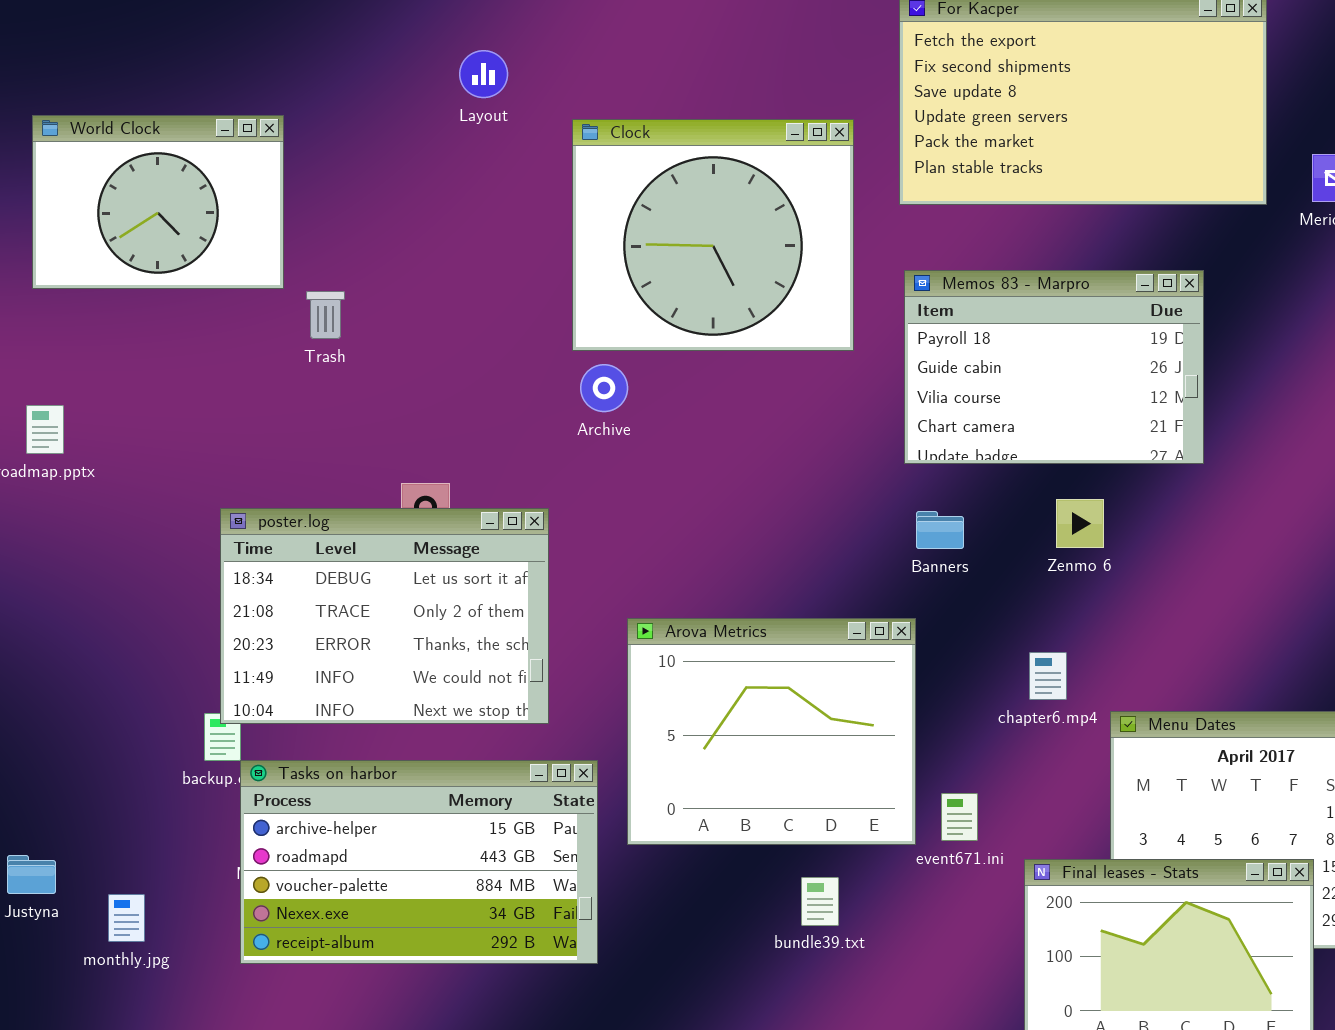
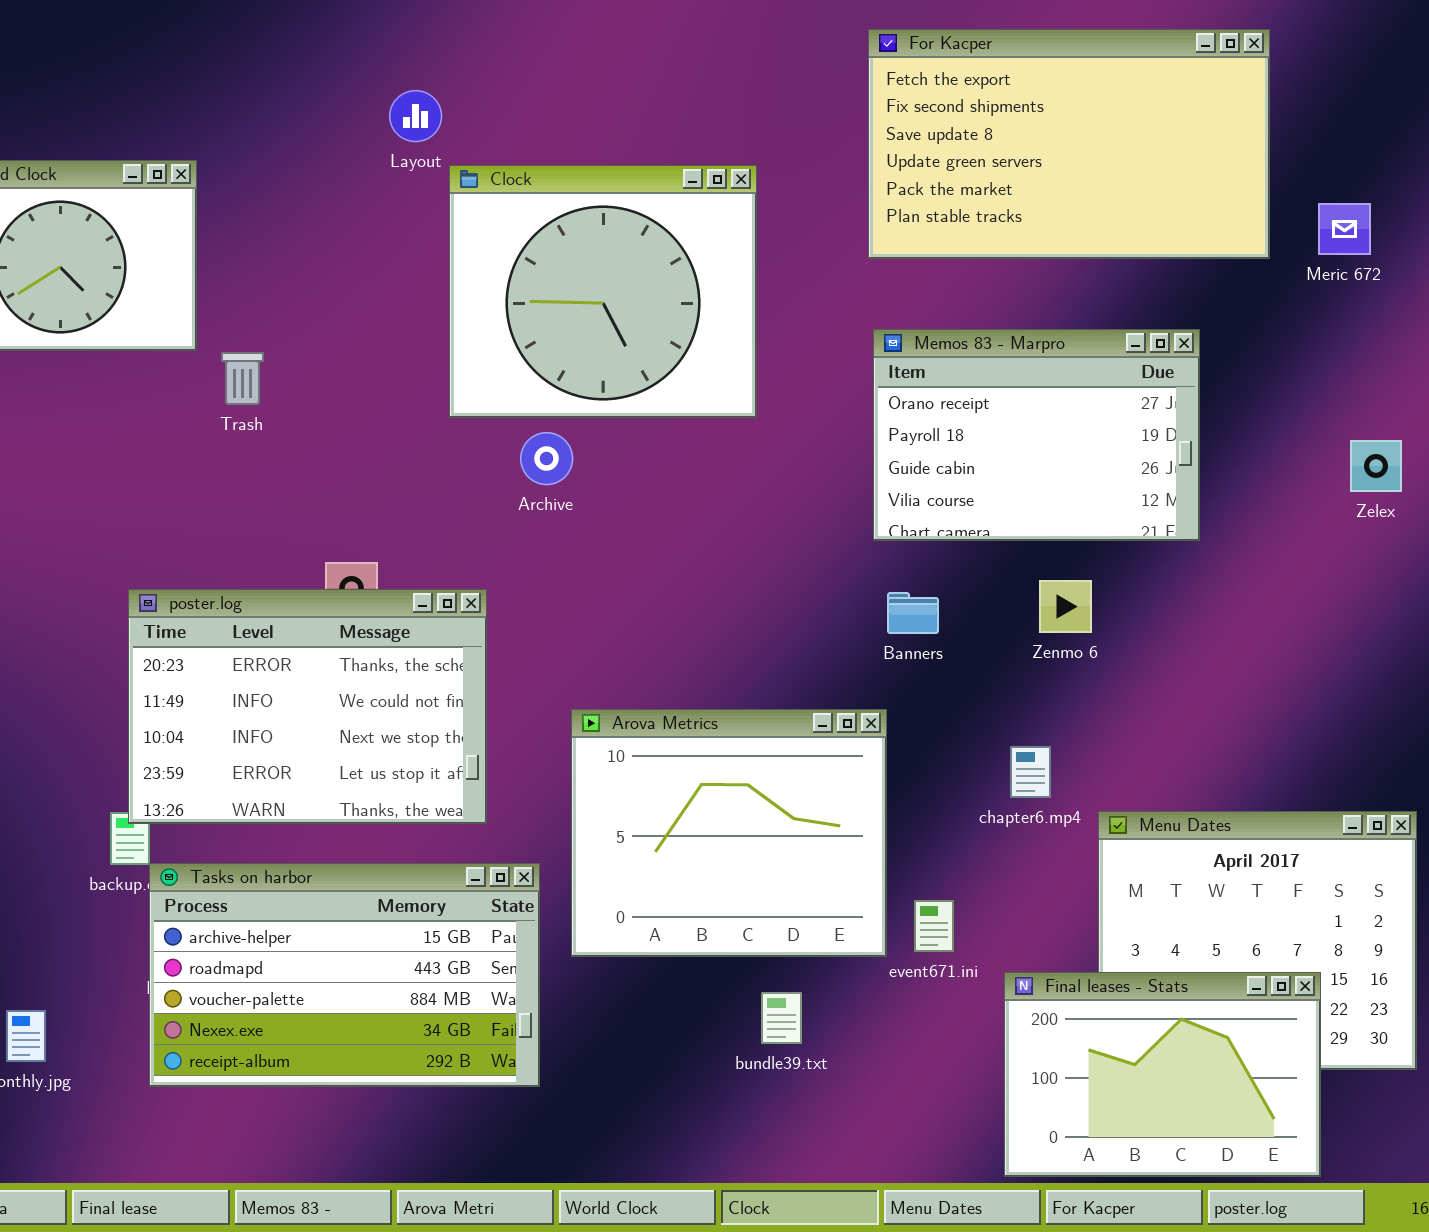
Clock: [572,119,854,351] -> [449,165,757,418], moved
Memos 83 - Marpro: [904,270,1204,464] -> [873,329,1200,541], scrolled up 1 row
poster.log: [220,508,549,724] -> [128,589,487,824], scrolled down 2 rows

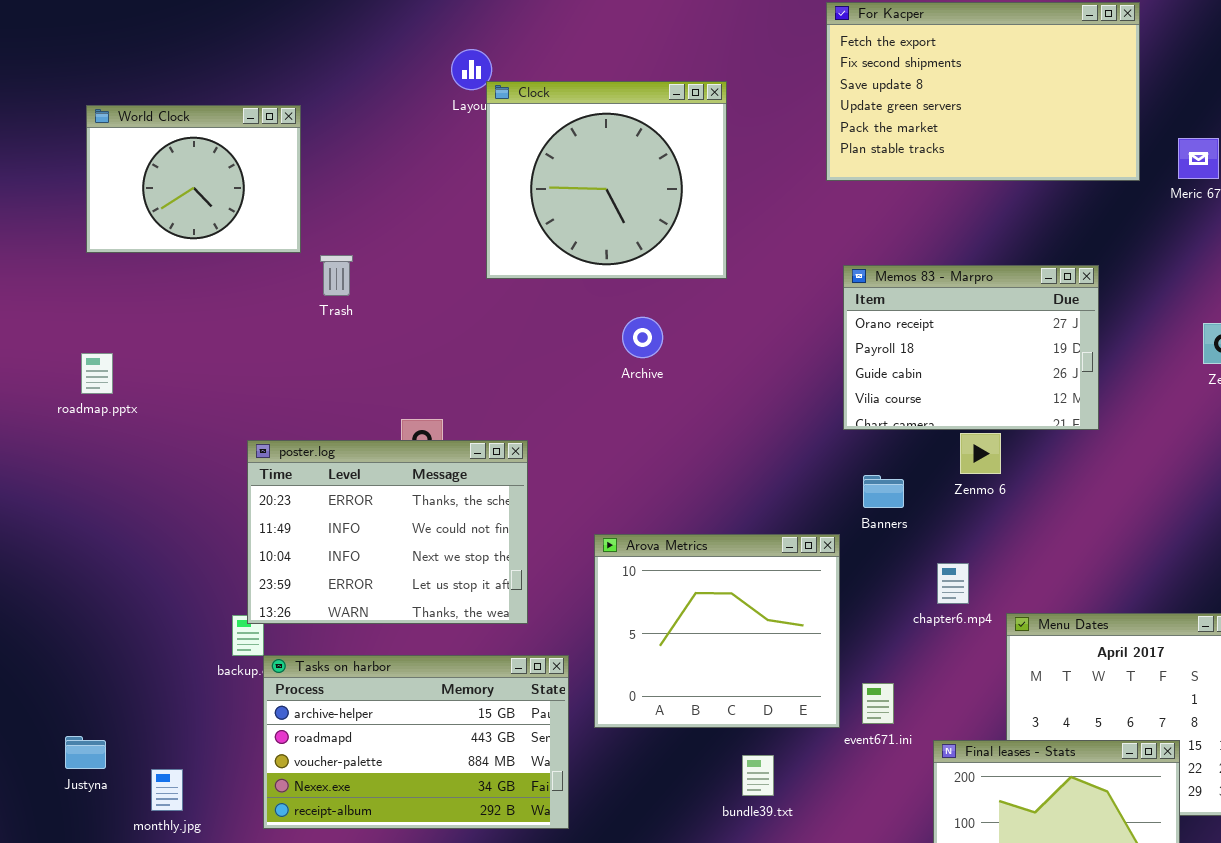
Clock: [449,165,757,418] -> [486,81,727,279], moved
Memos 83 - Marpro: [873,329,1200,541] -> [843,265,1099,430], moved
Archive: [520,432,573,485] -> [622,317,663,358], moved
Banners: [887,592,939,634] -> [863,475,904,508], moved

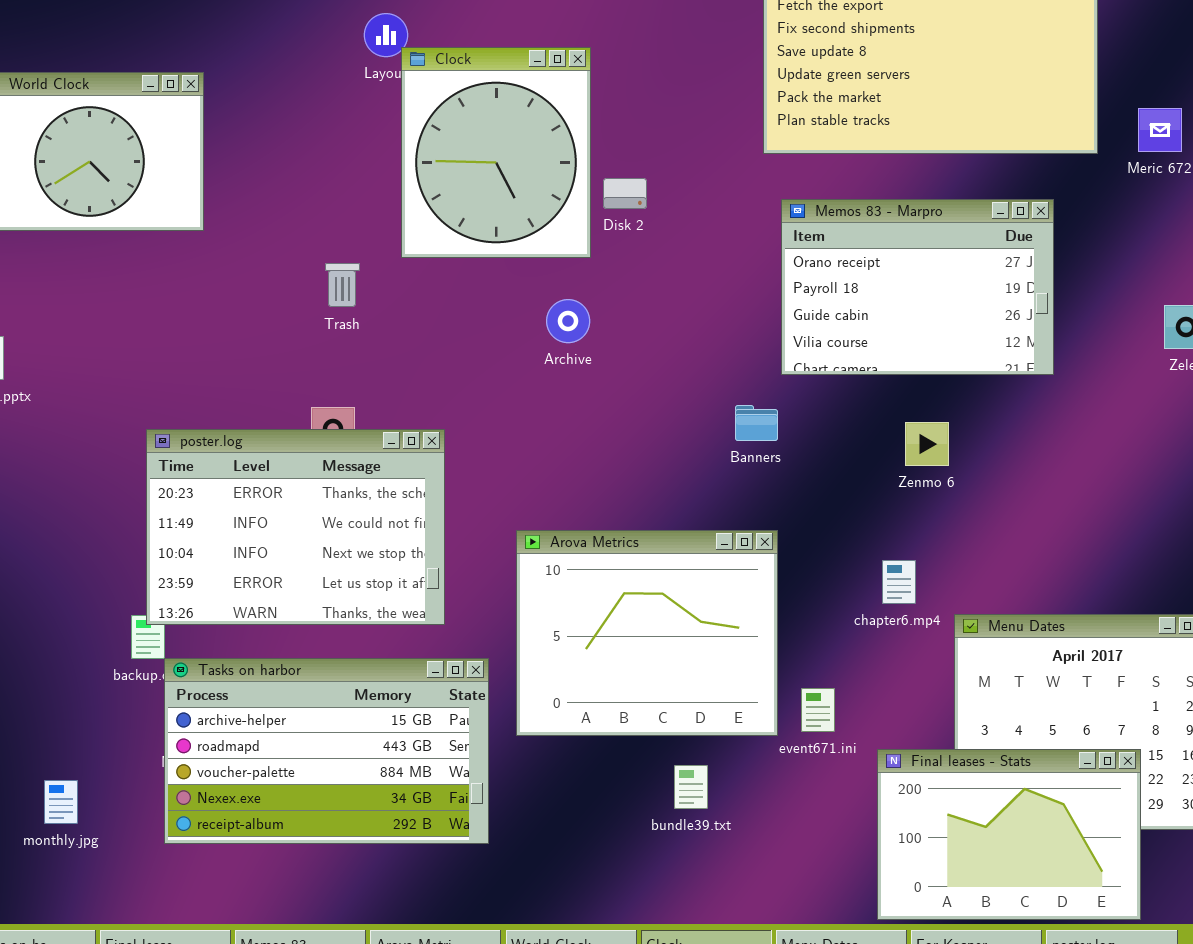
Clock: [486,81,727,279] -> [401,47,591,258], resized
Trash: [320,255,353,296] -> [325,263,360,307], moved
Memos 83 - Marpro: [843,265,1099,430] -> [781,199,1054,375], moved
Banners: [863,475,904,508] -> [735,405,778,441], moved

